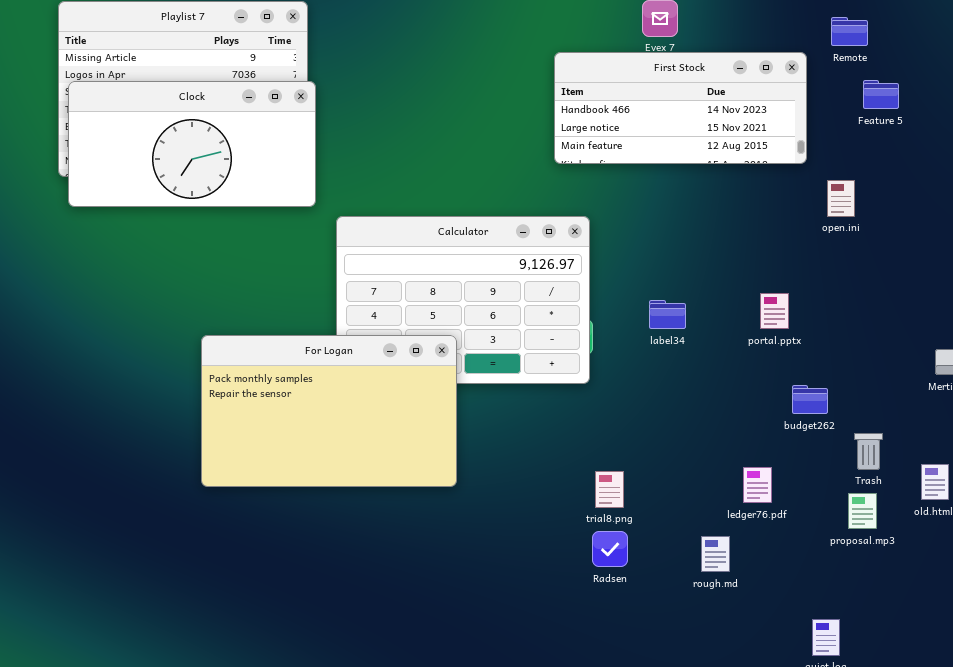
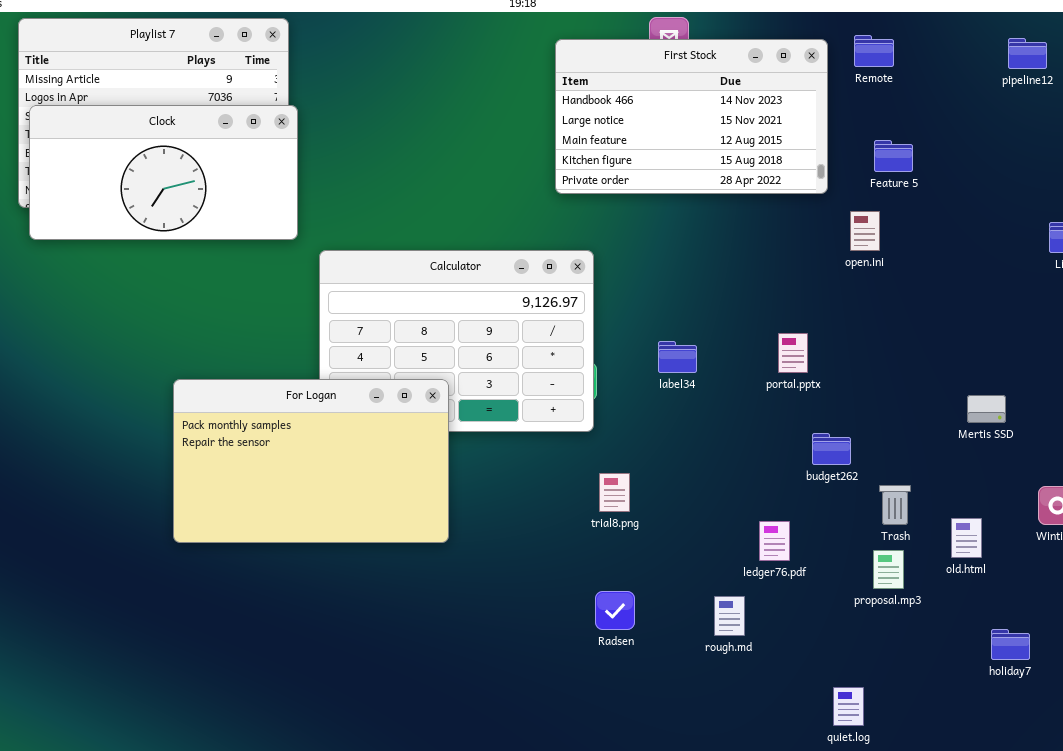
First Stock: [554,52,807,164] -> [555,39,828,194], resized
Feature 5: [863,80,899,109] -> [874,140,913,172], moved
trial8.png: [595,471,624,508] -> [599,473,630,512], moved

